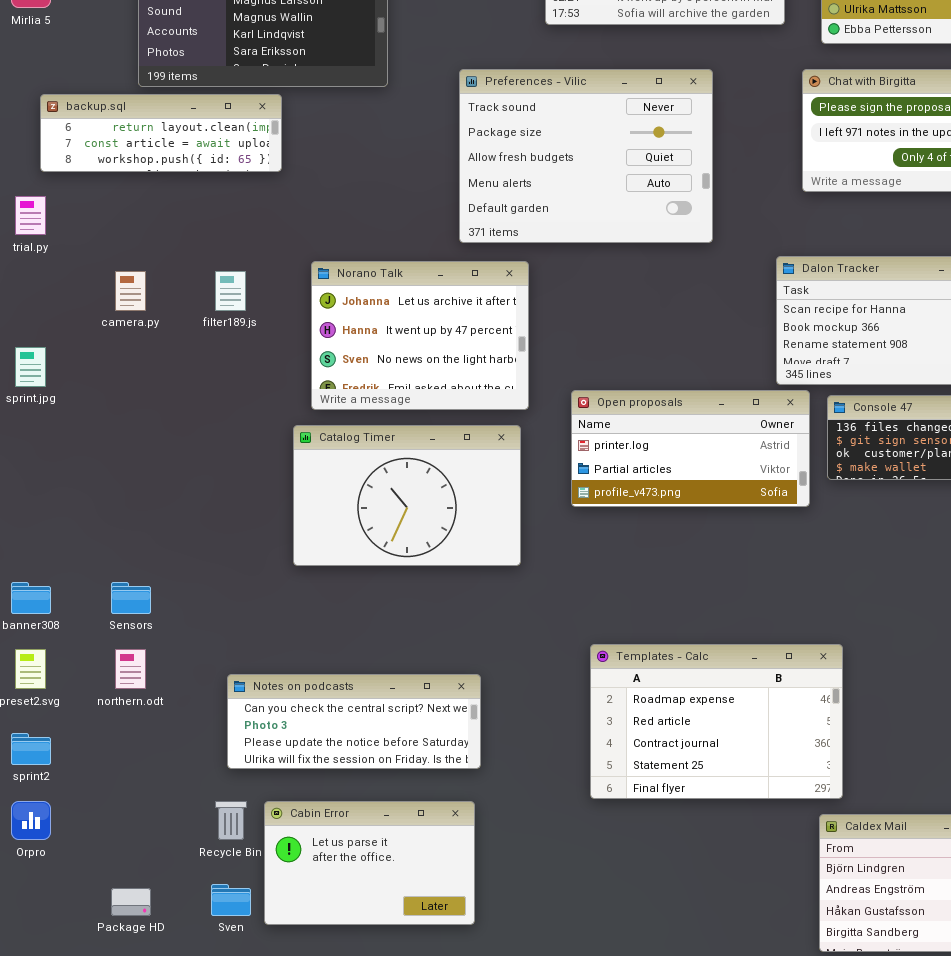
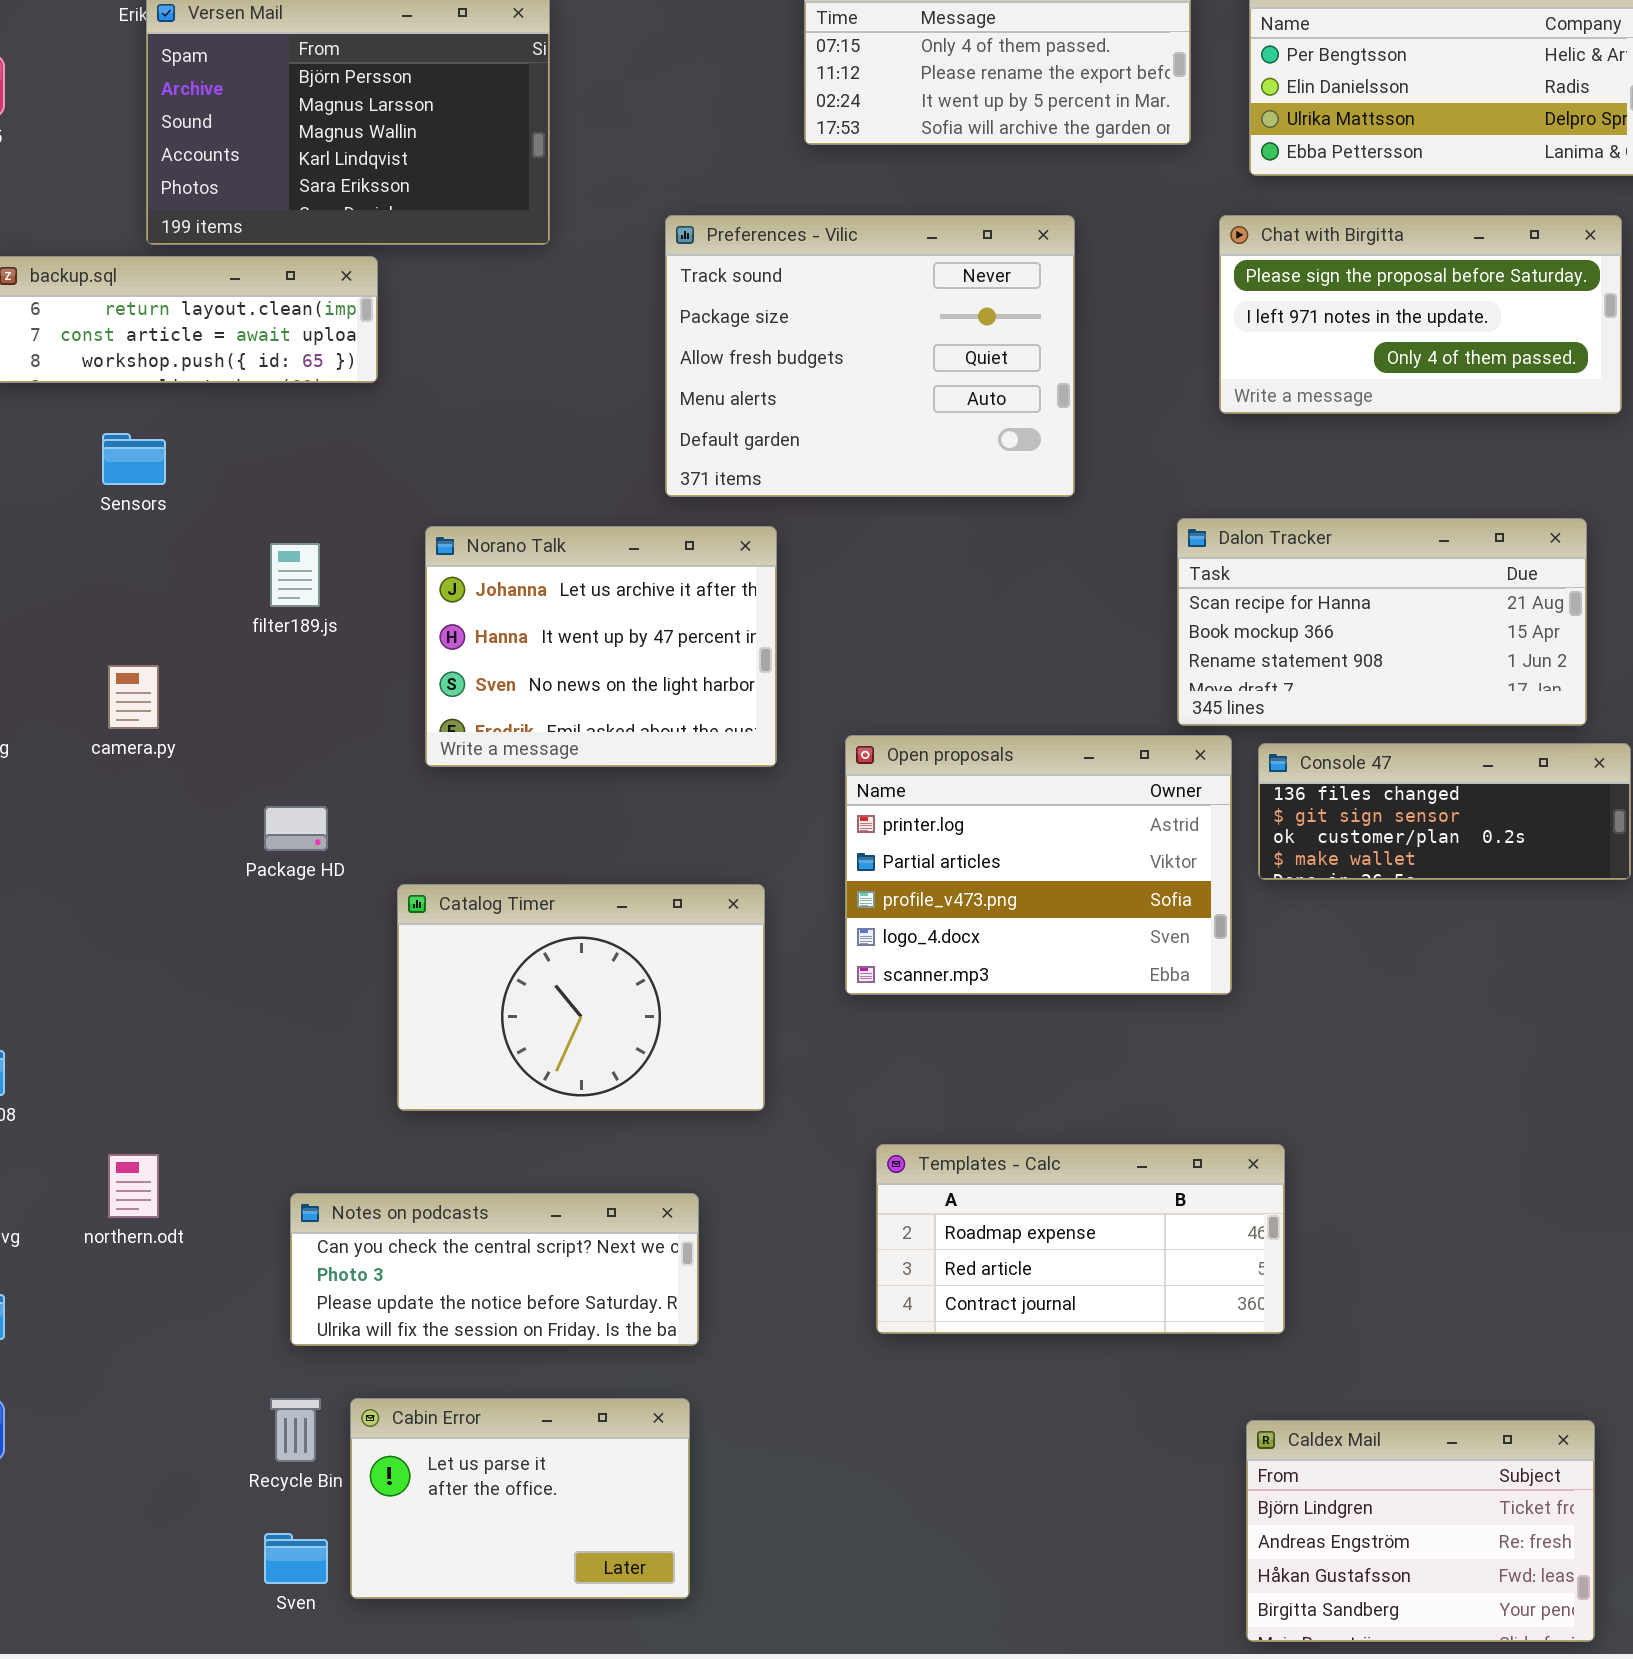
camera.py: [115,271,146,311] -> [108,665,159,729], moved
Open proposals: [571,390,810,507] -> [845,735,1232,995], resized
Catalog Timer: [293,425,521,566] -> [397,884,765,1111], moved
Sensors: [111,582,151,614] -> [102,433,166,485], moved
Templates - Calc: [590,644,843,799] -> [876,1144,1285,1334], resized
Package HD: [111,888,151,916] -> [264,806,328,851], moved

